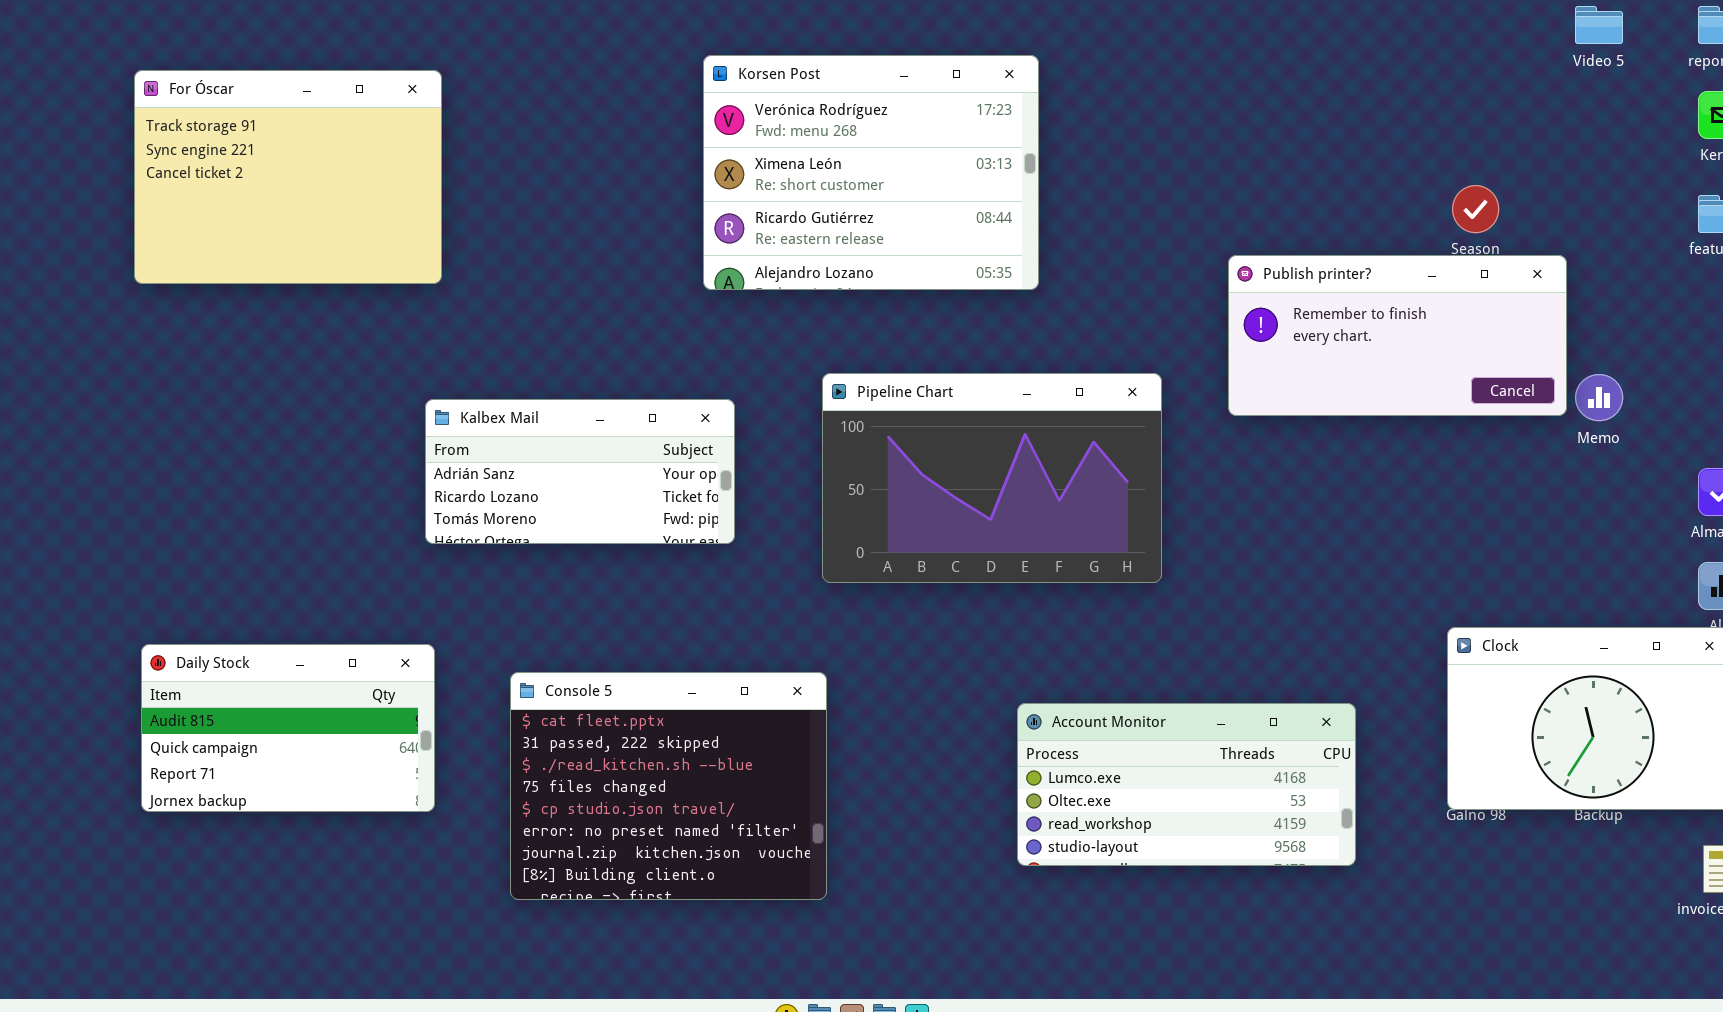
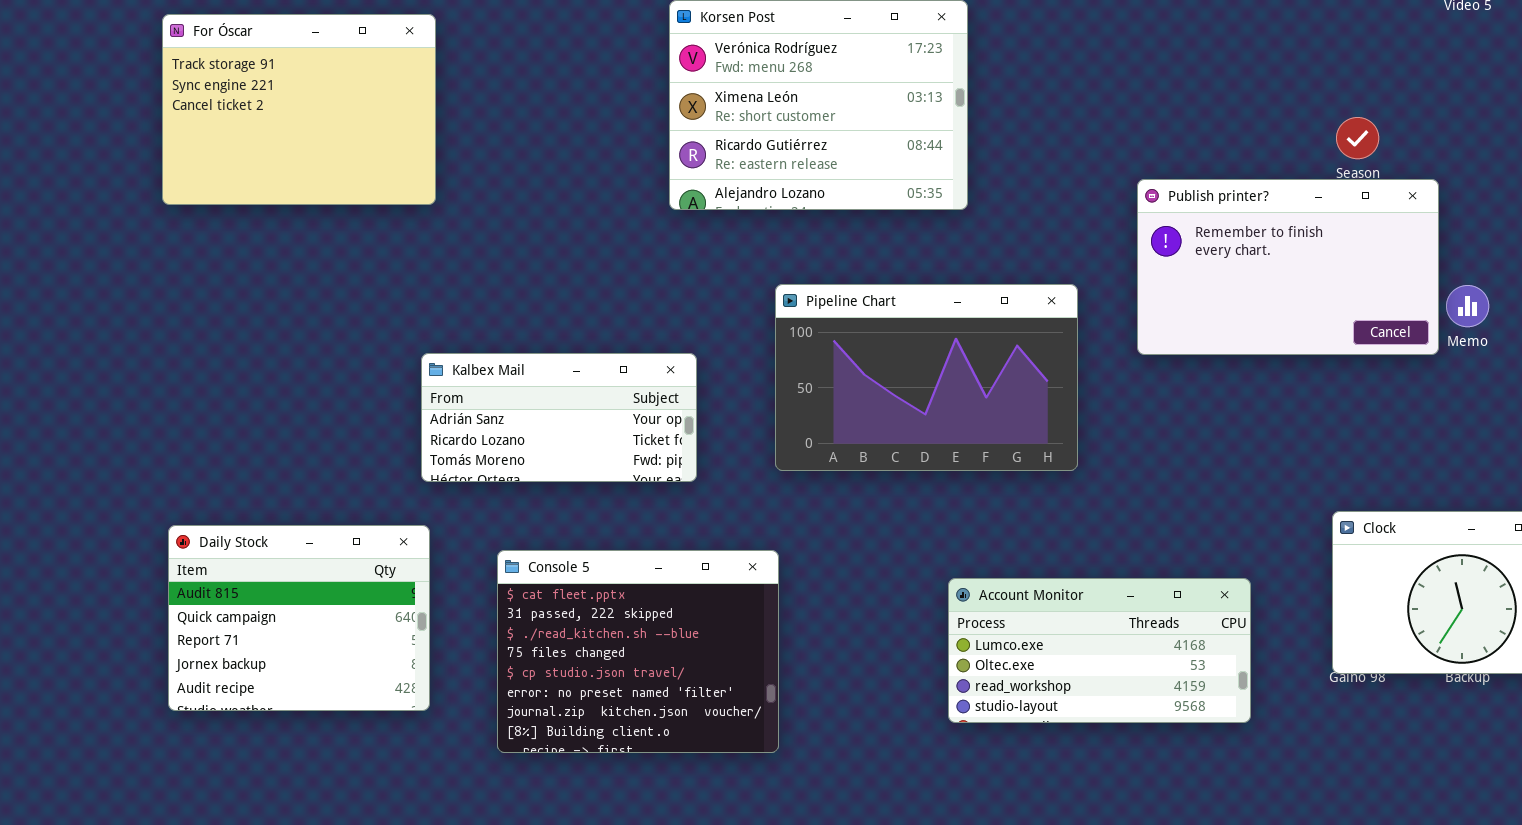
Publish printer?: [1228,255,1567,416] -> [1137,179,1439,355], resized
Kalbex Mail: [425,399,735,544] -> [421,353,697,482], moved
Daily Stock: [141,644,435,812] -> [168,525,430,711], resized

